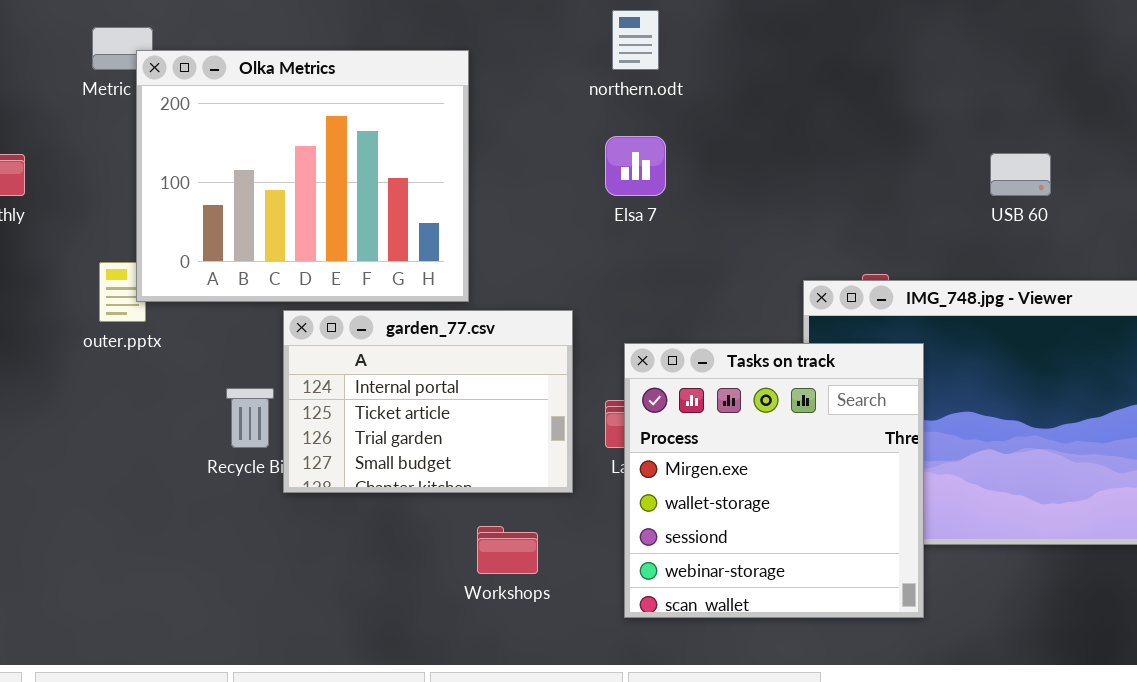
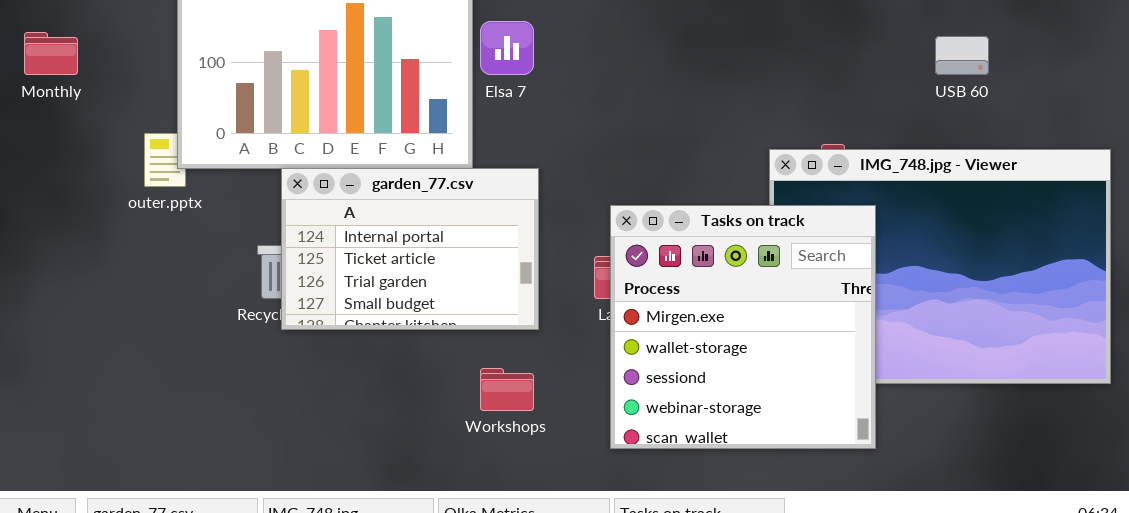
Elsa 7: [605,136,666,196] -> [480,21,534,75], moved
garden_77.csv: [283,310,573,493] -> [281,168,539,330], moved

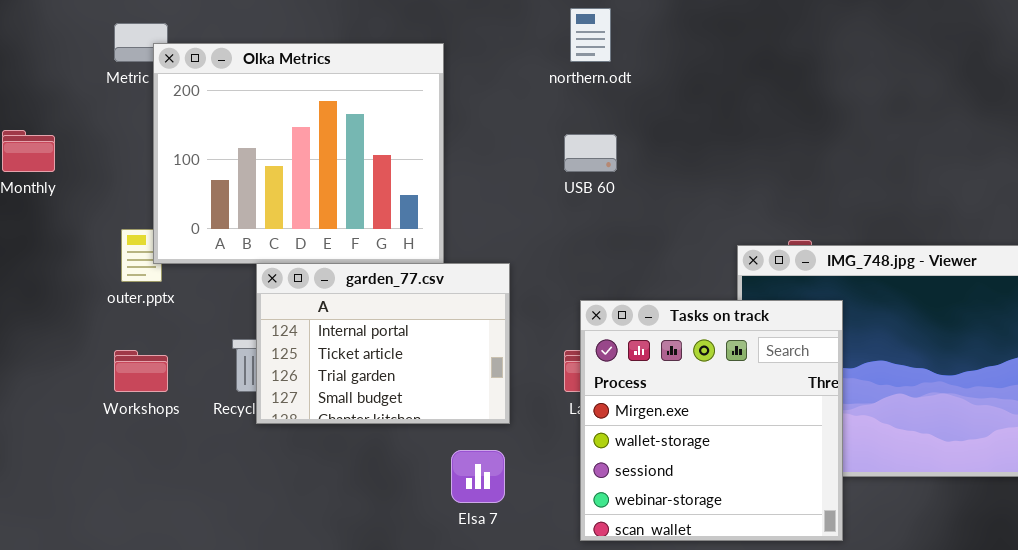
Elsa 7: [480,21,534,75] -> [451,450,505,503], moved
USB 60: [935,36,989,75] -> [564,134,617,172], moved
Workshops: [480,368,534,411] -> [114,350,168,392], moved

